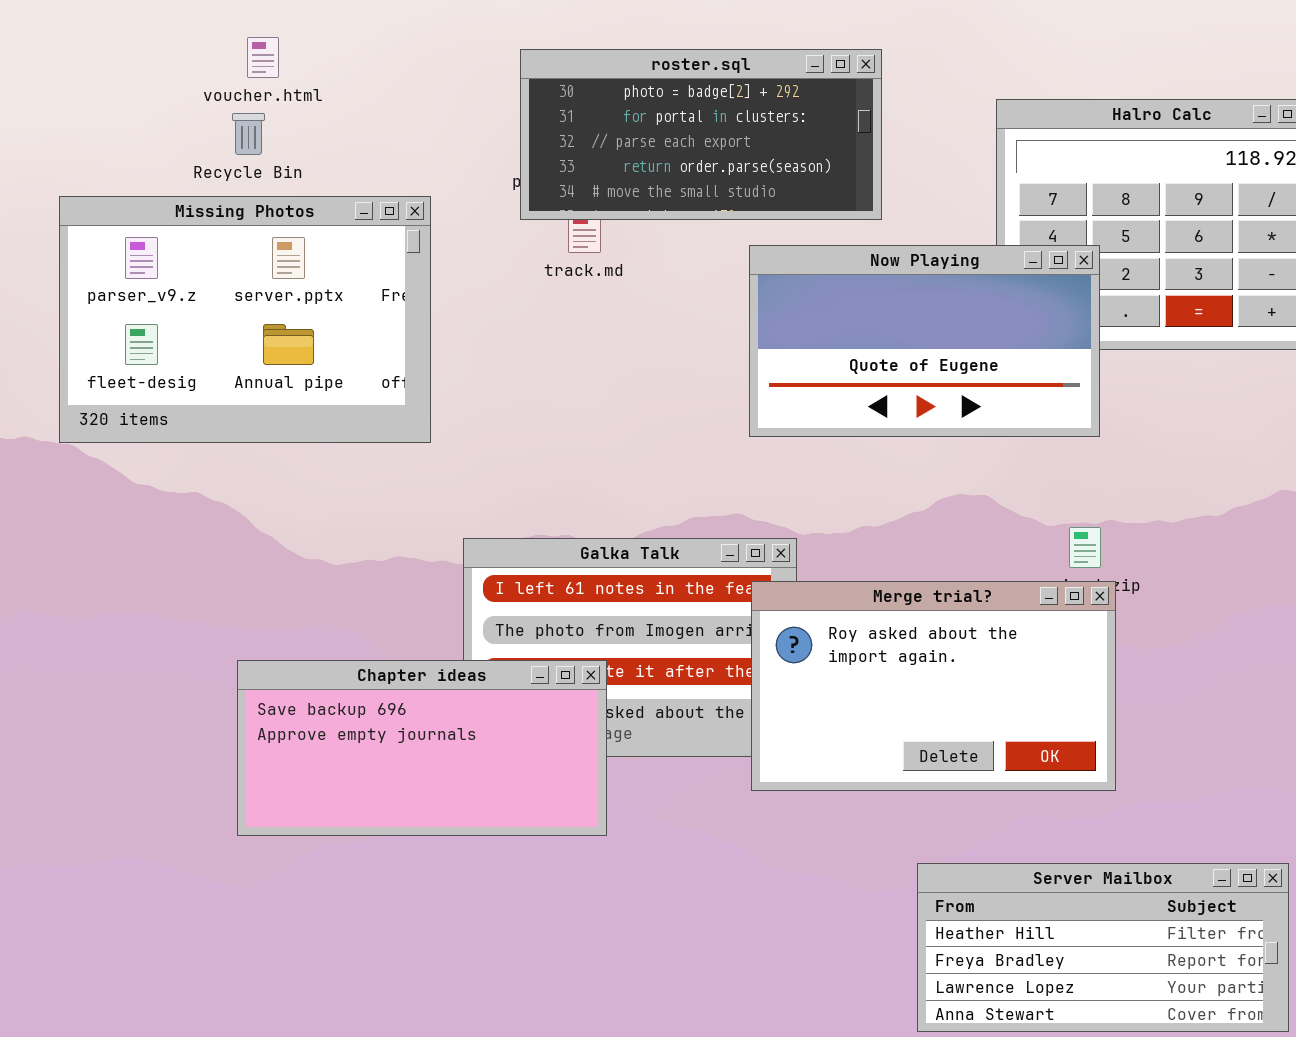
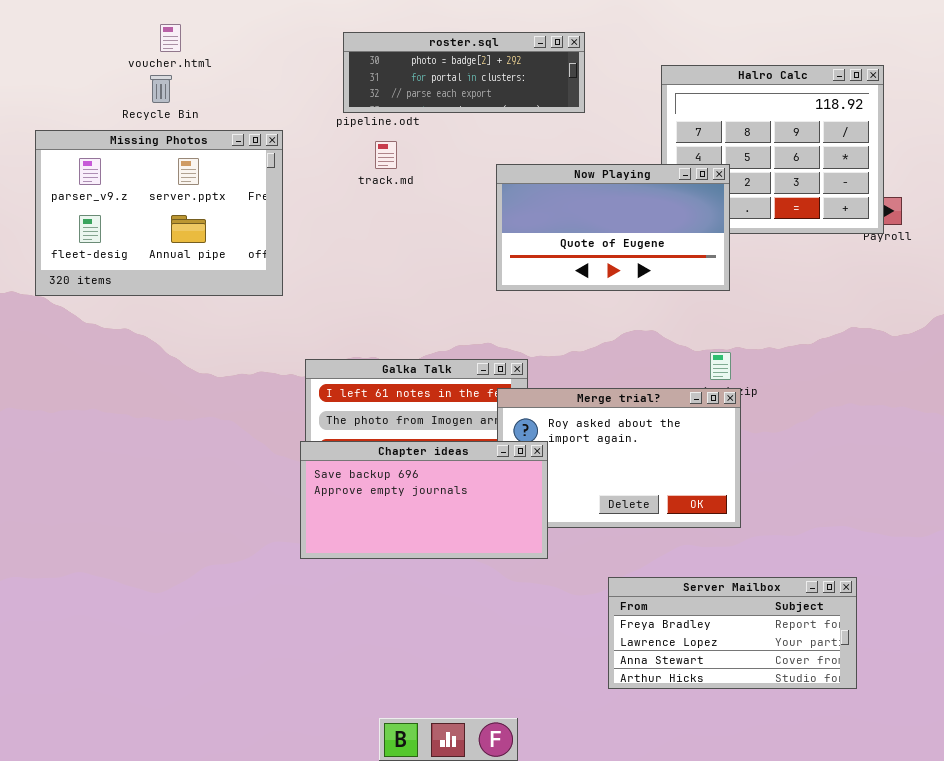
roster.sql: [520,49,882,220] -> [343,32,585,113], resized
Chapter ideas: [237,660,607,836] -> [300,441,548,559], moved
Server Mailbox: [917,863,1289,1032] -> [608,577,857,689], scrolled down 1 row

